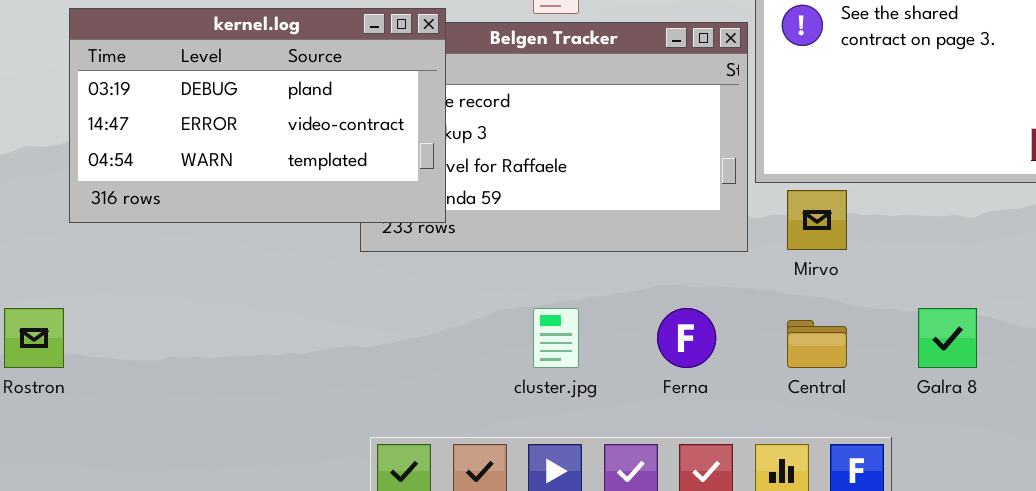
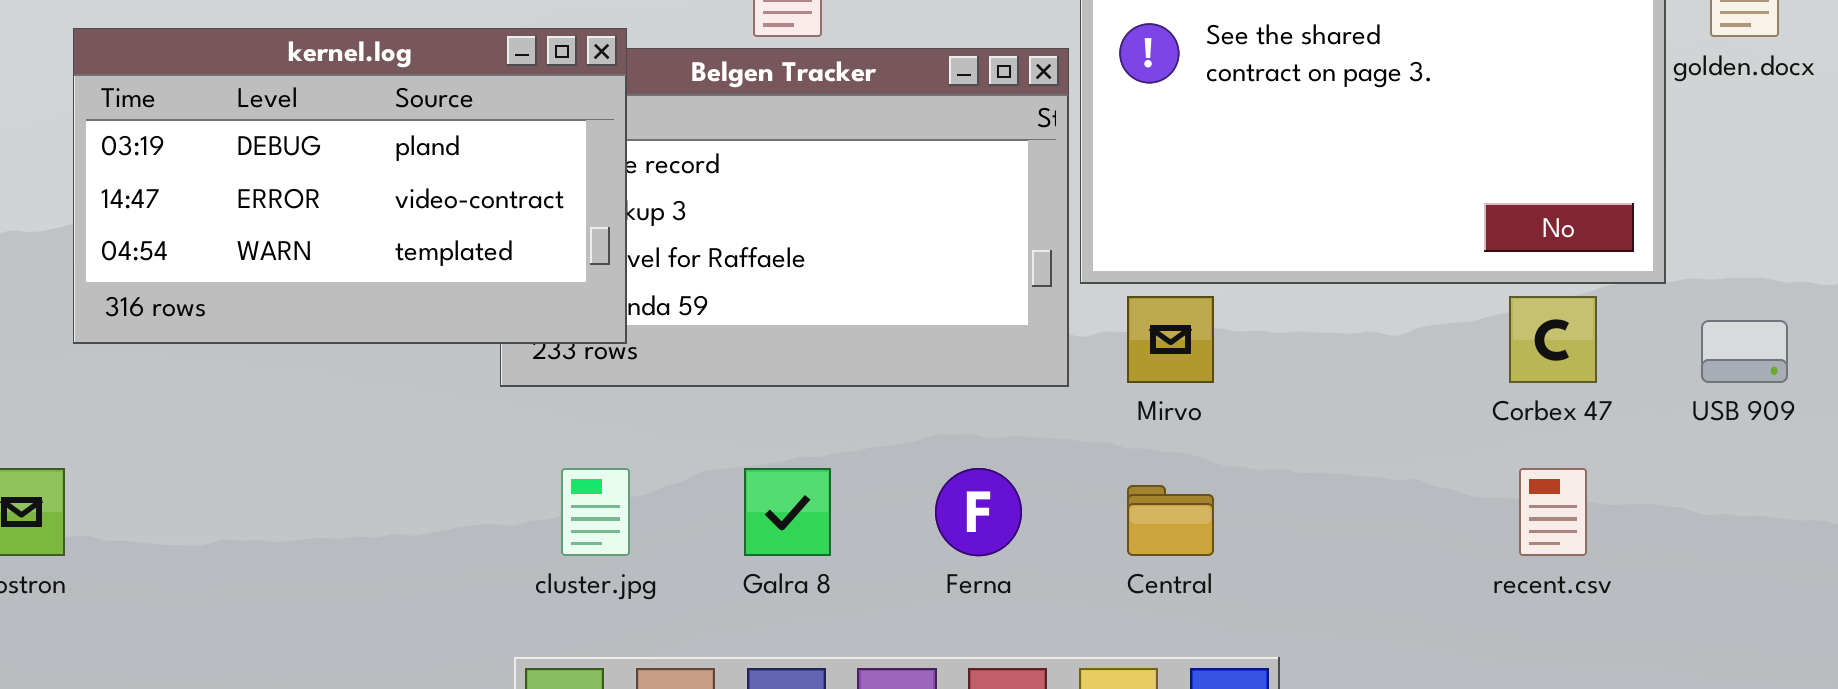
cluster.jpg: [533,308,579,368] -> [561,468,630,556], moved
Galra 8: [918,308,977,368] -> [744,468,831,556], moved

